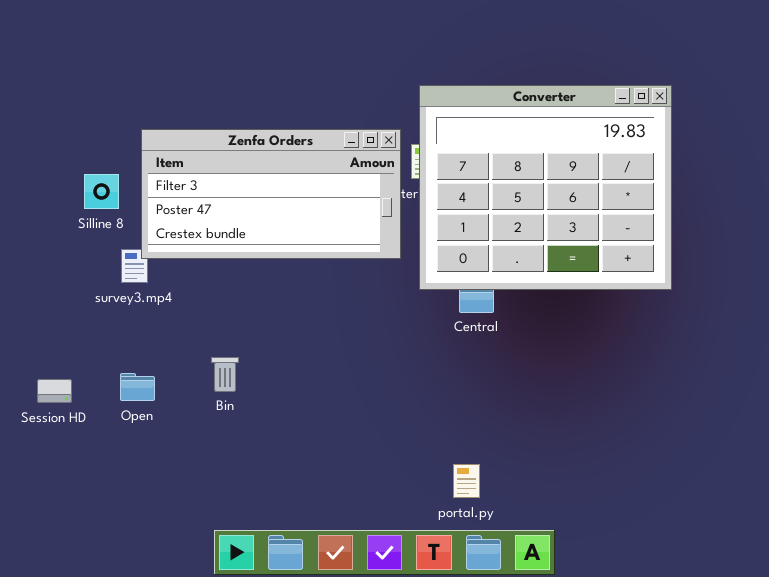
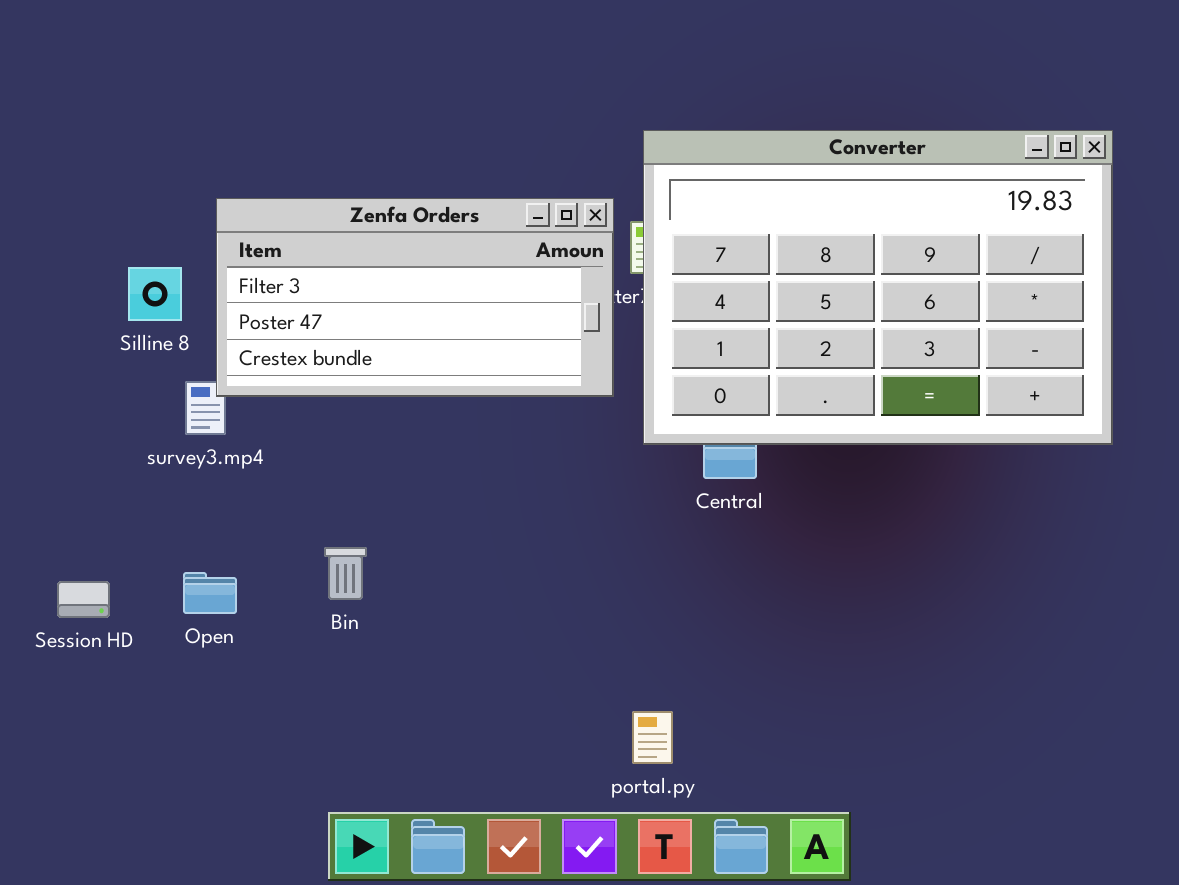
Converter: [419,85,672,290] -> [643,130,1113,445], resized
portal.py: [453,464,480,498] -> [632,711,673,764], moved

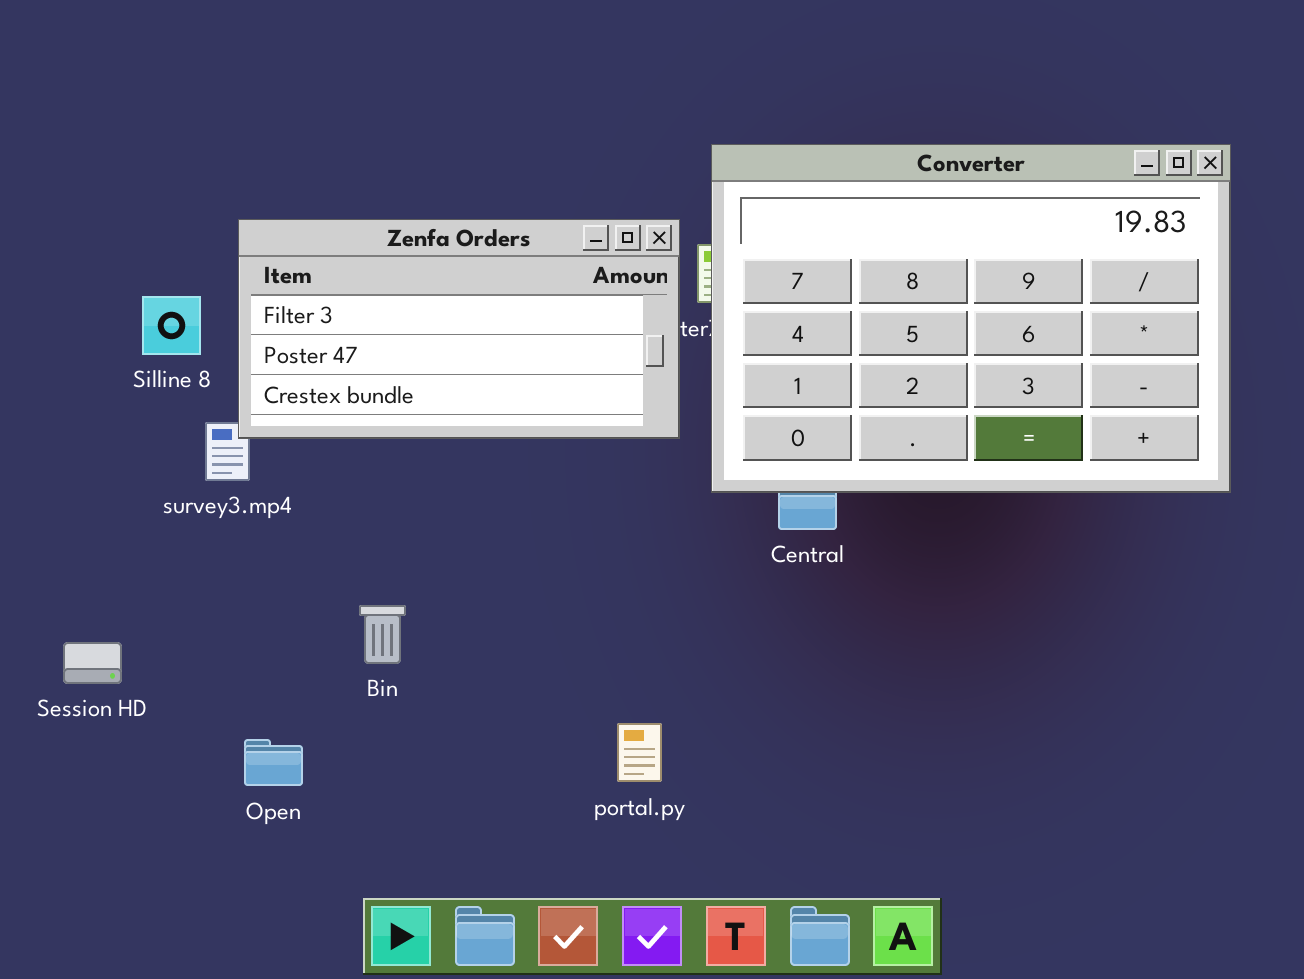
Open: [183,572,237,614] -> [244,739,303,786], moved
portal.py: [632,711,673,764] -> [617,723,662,782], moved

